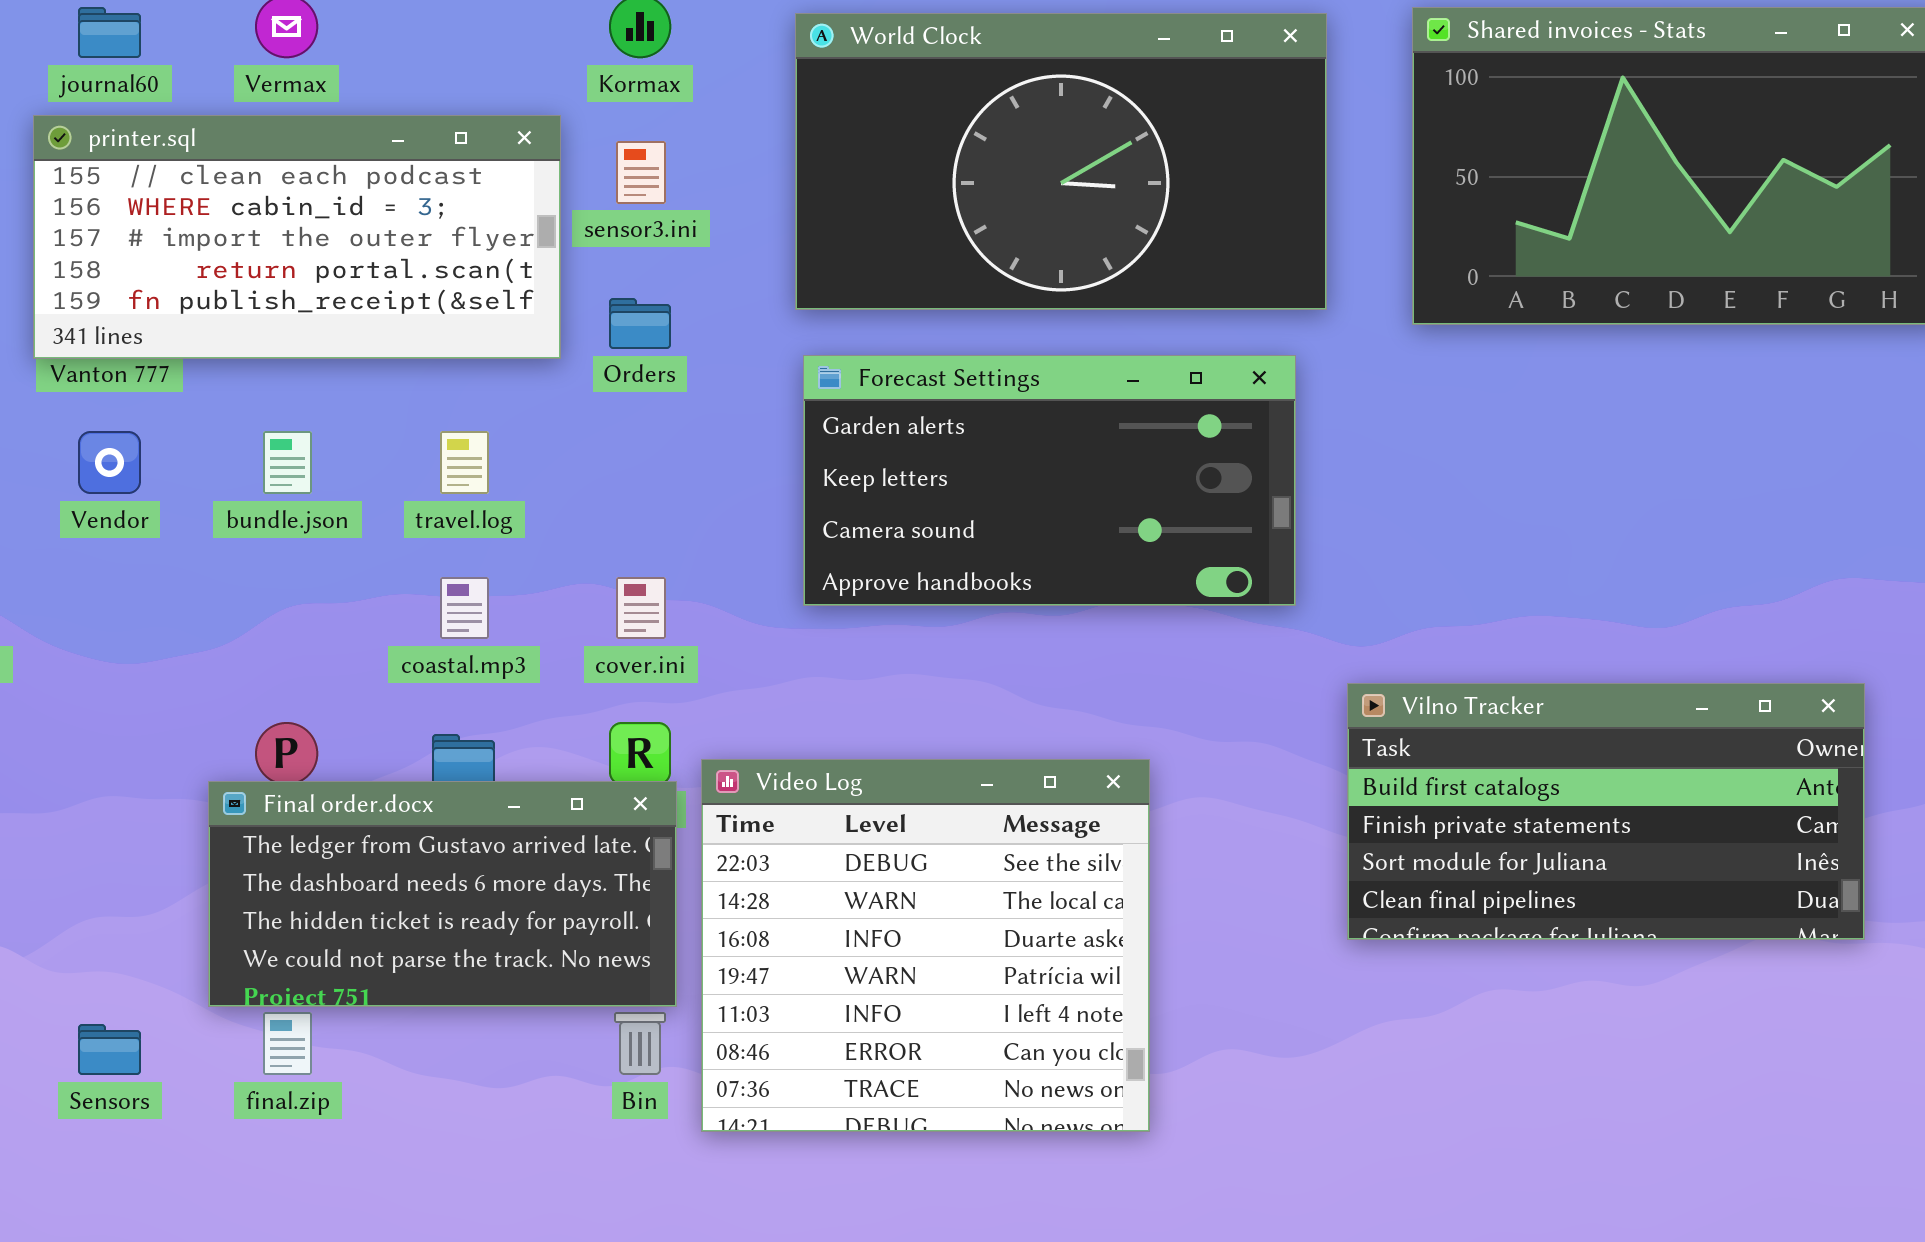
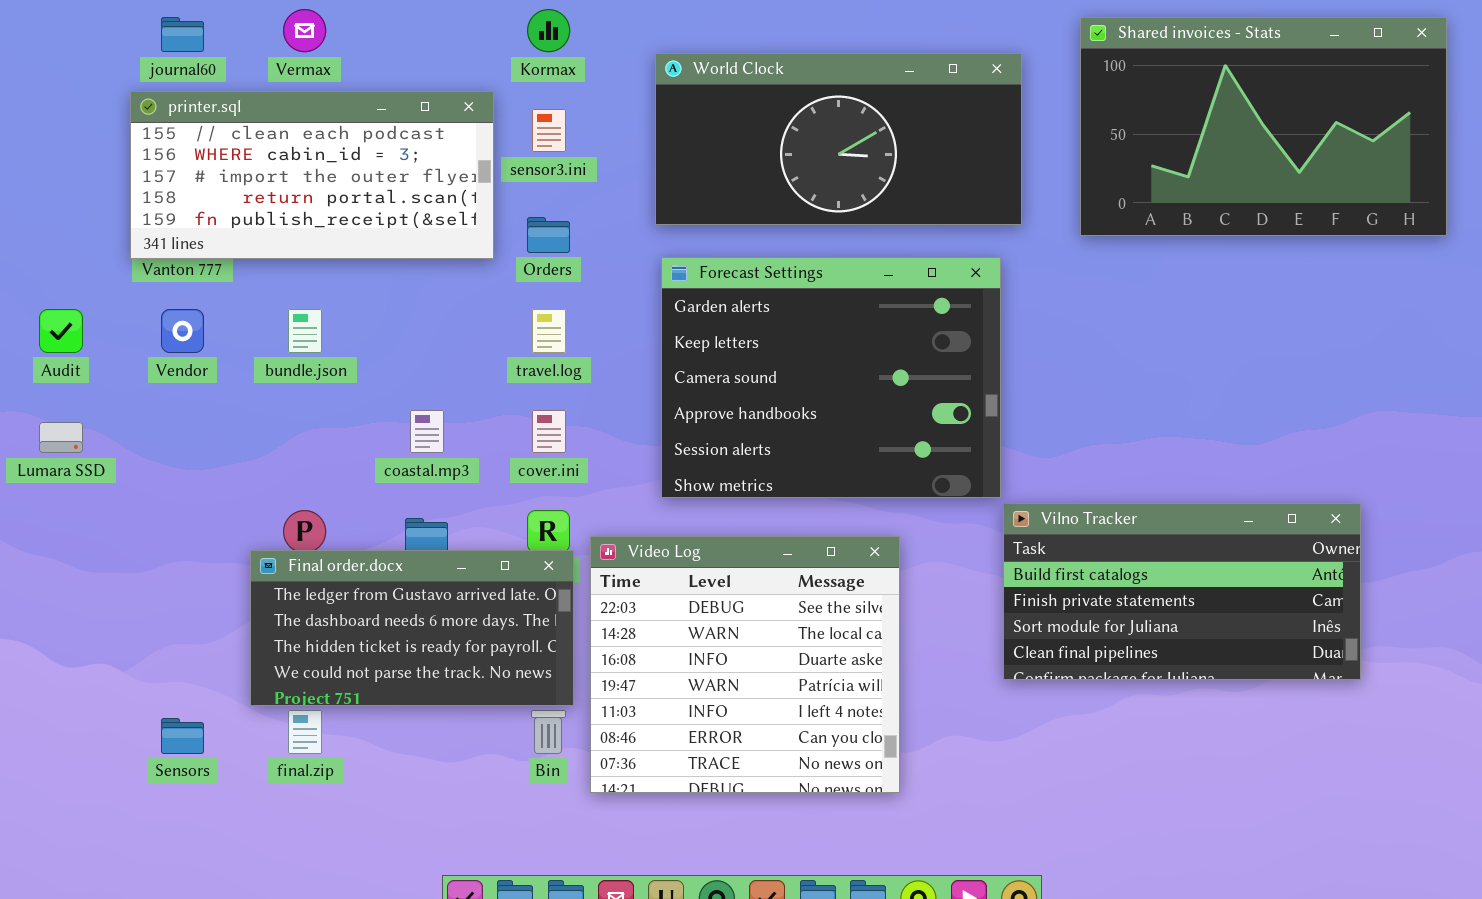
World Clock: [795,13,1327,310] -> [655,53,1022,225], resized
Forecast Settings: [803,355,1296,606] -> [661,257,1001,498], resized
travel.log: [440,431,489,494] -> [532,309,566,353], moved
Vilno Tracker: [1347,683,1865,940] -> [1003,503,1361,680], moved

